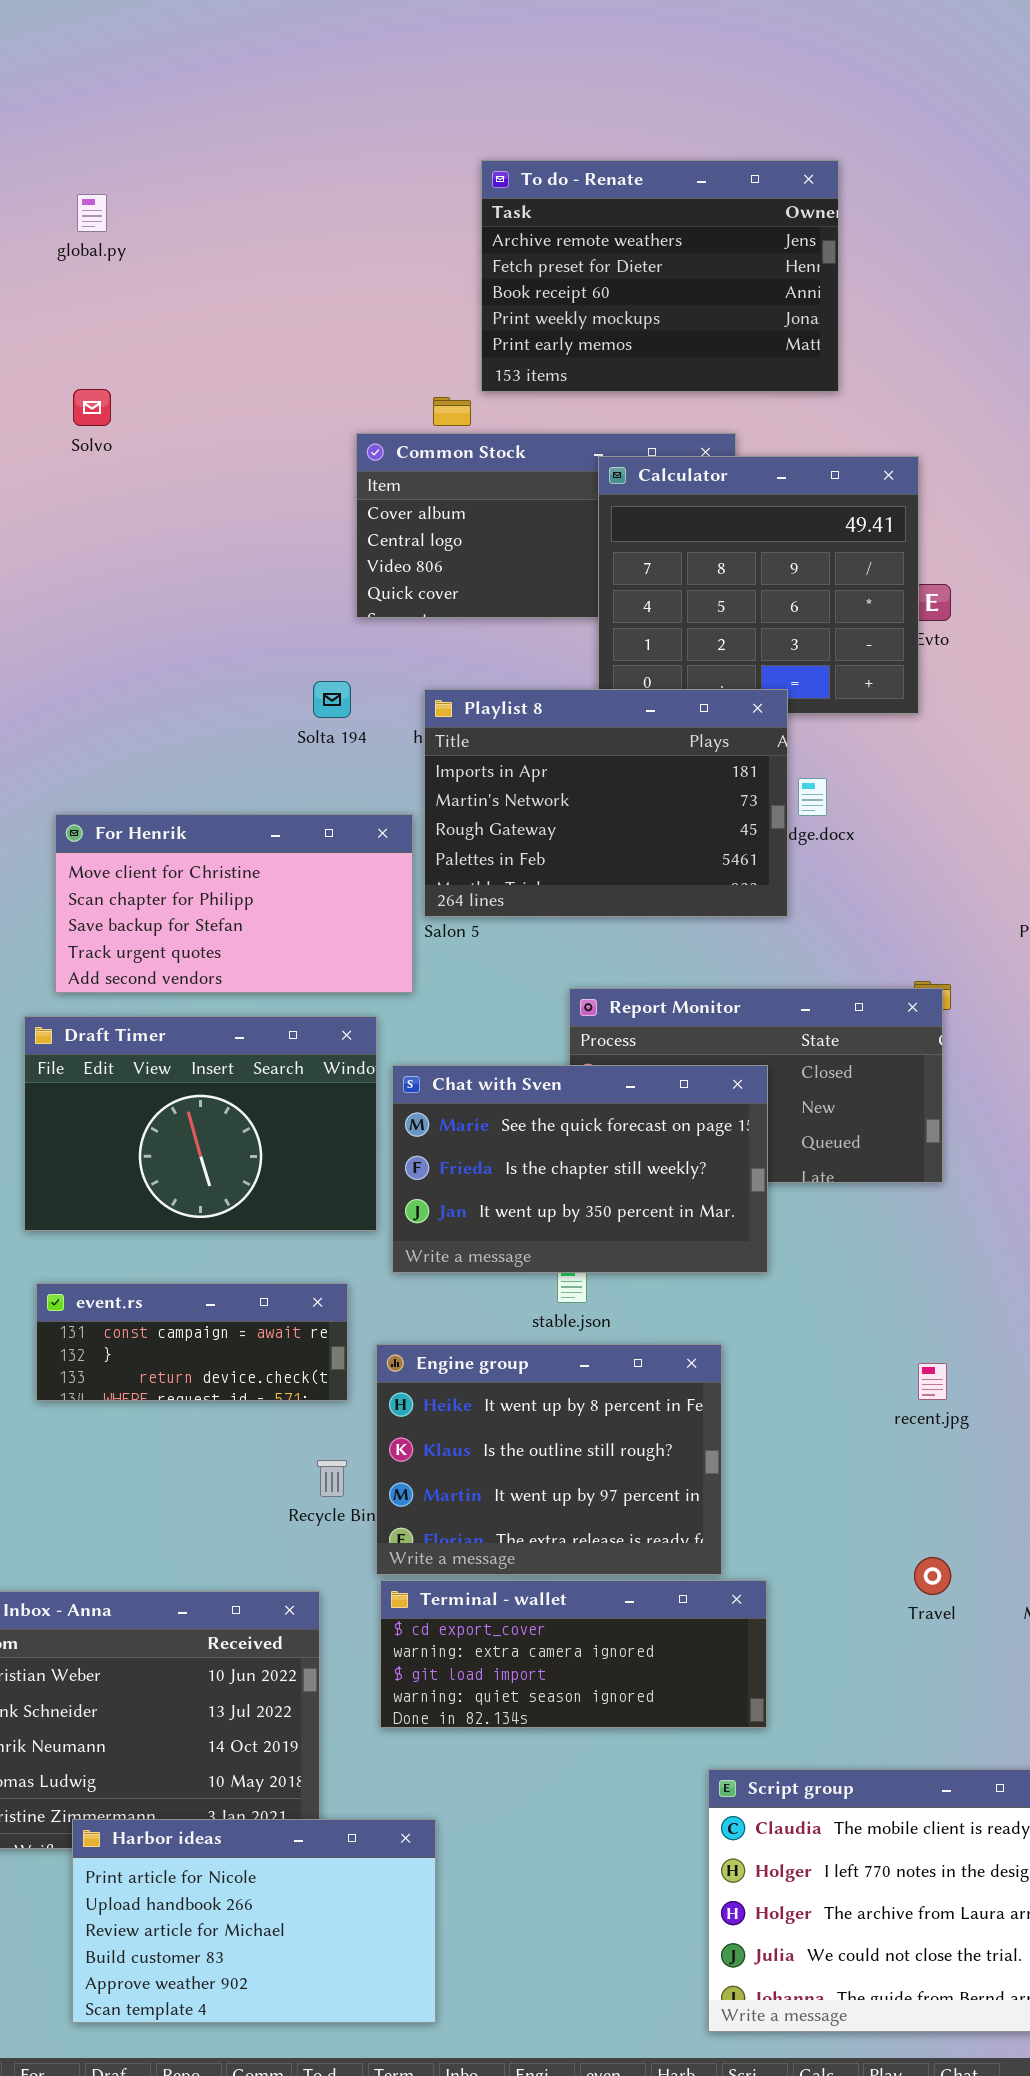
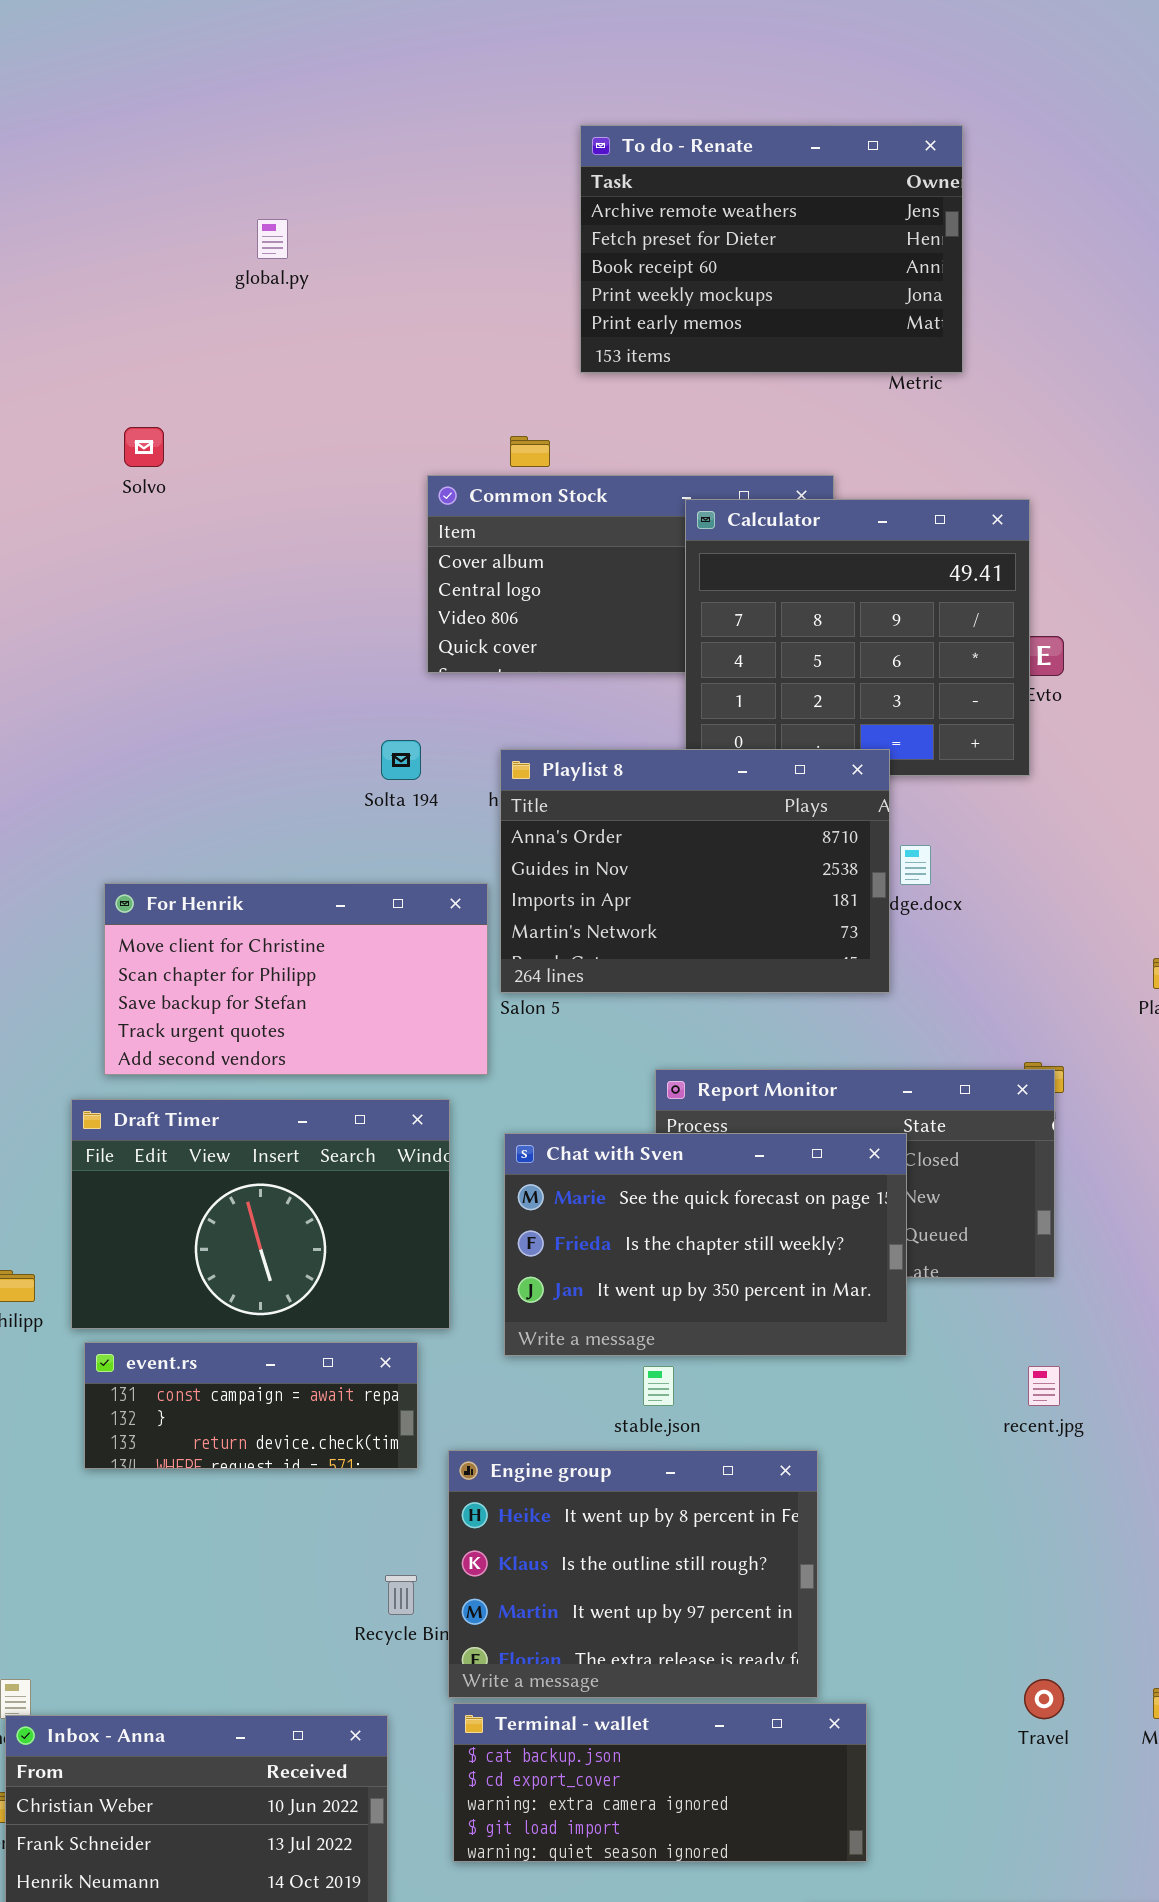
To do - Renate: [481,160,839,392] -> [580,125,963,373], moved
global.py: [77,194,107,232] -> [257,219,288,259], moved
Playlist 8: [424,689,788,917] -> [500,749,890,993], scrolled up 2 rows
Chat with Sven: [392,1065,768,1273] -> [504,1133,907,1356], moved
event.rs: [36,1283,348,1401] -> [84,1342,418,1469], moved
recent.jpg: [918,1363,947,1400] -> [1028,1366,1060,1406], moved
Terminal - wallet: [380,1580,767,1728] -> [453,1703,867,1862], scrolled up 1 row

